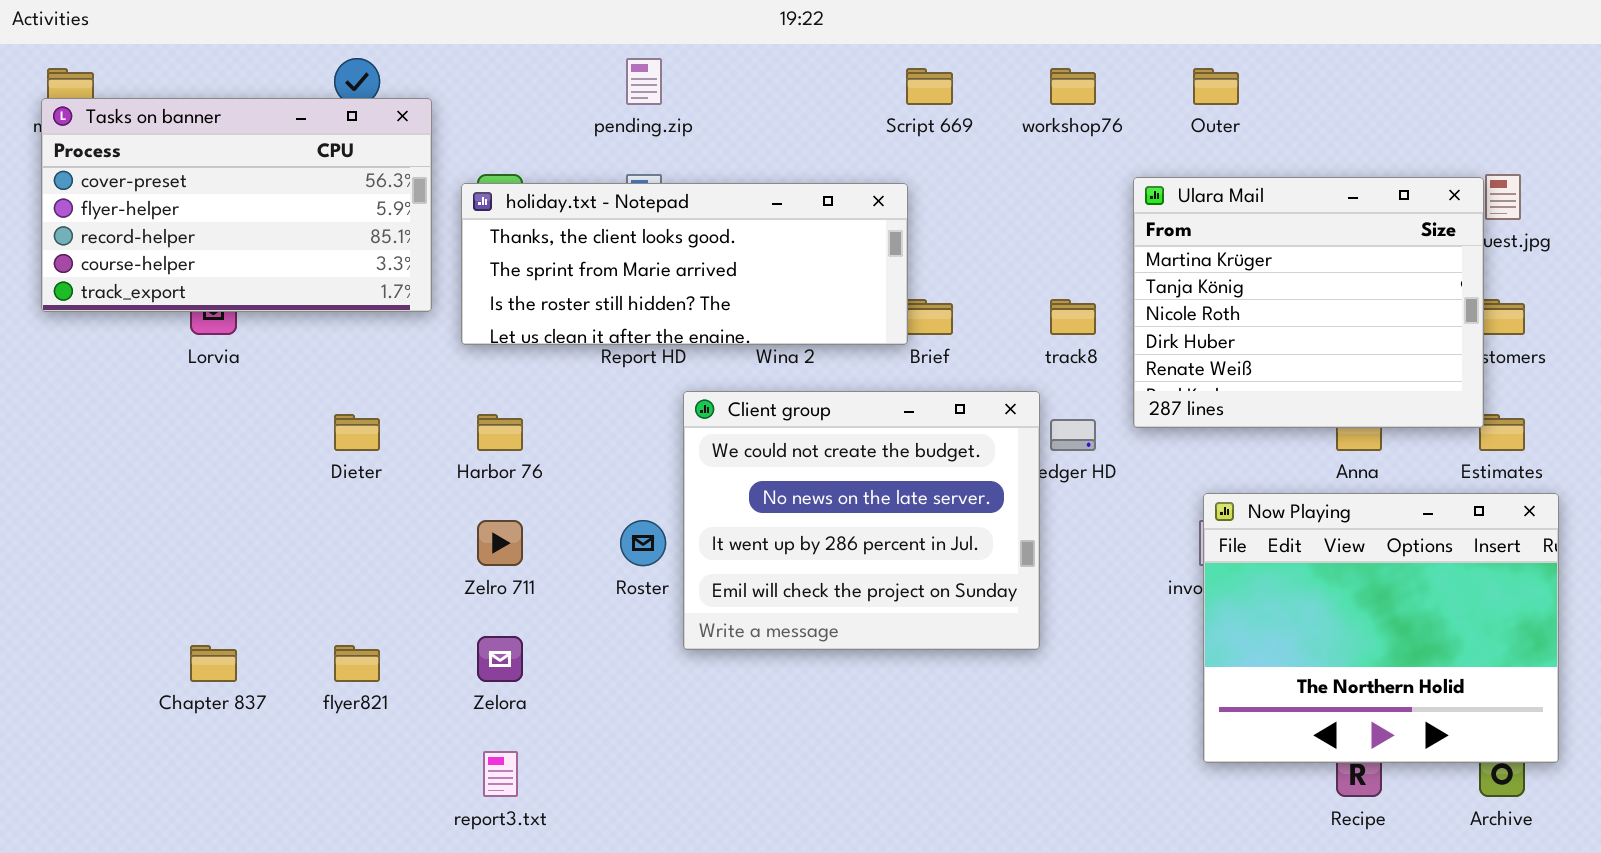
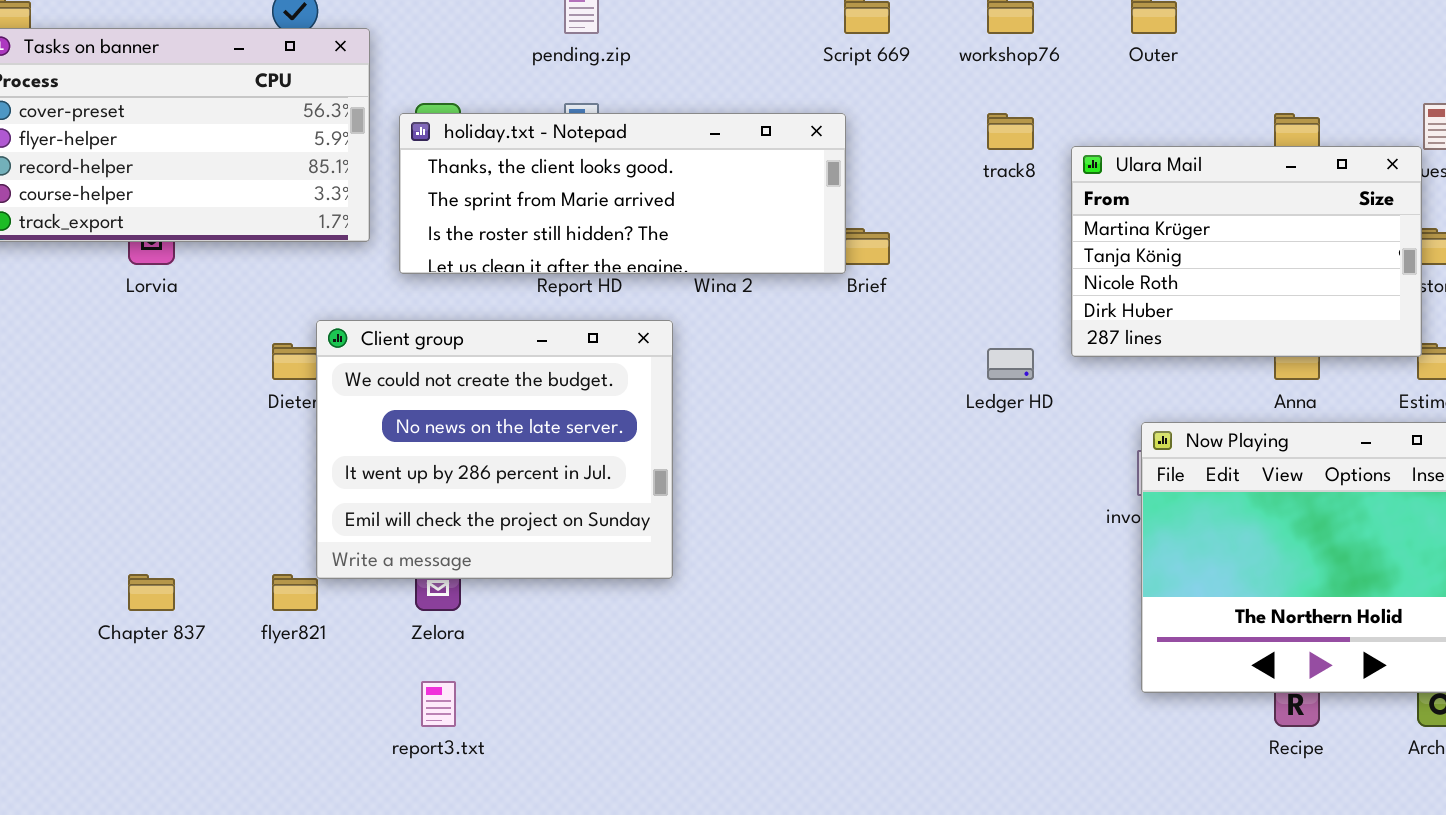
Ulara Mail: [1133,177,1484,428] -> [1071,146,1422,357], resized
track8: [1050,299,1096,335] -> [987,113,1034,150], moved
Client group: [683,391,1040,650] -> [316,320,673,579], moved

